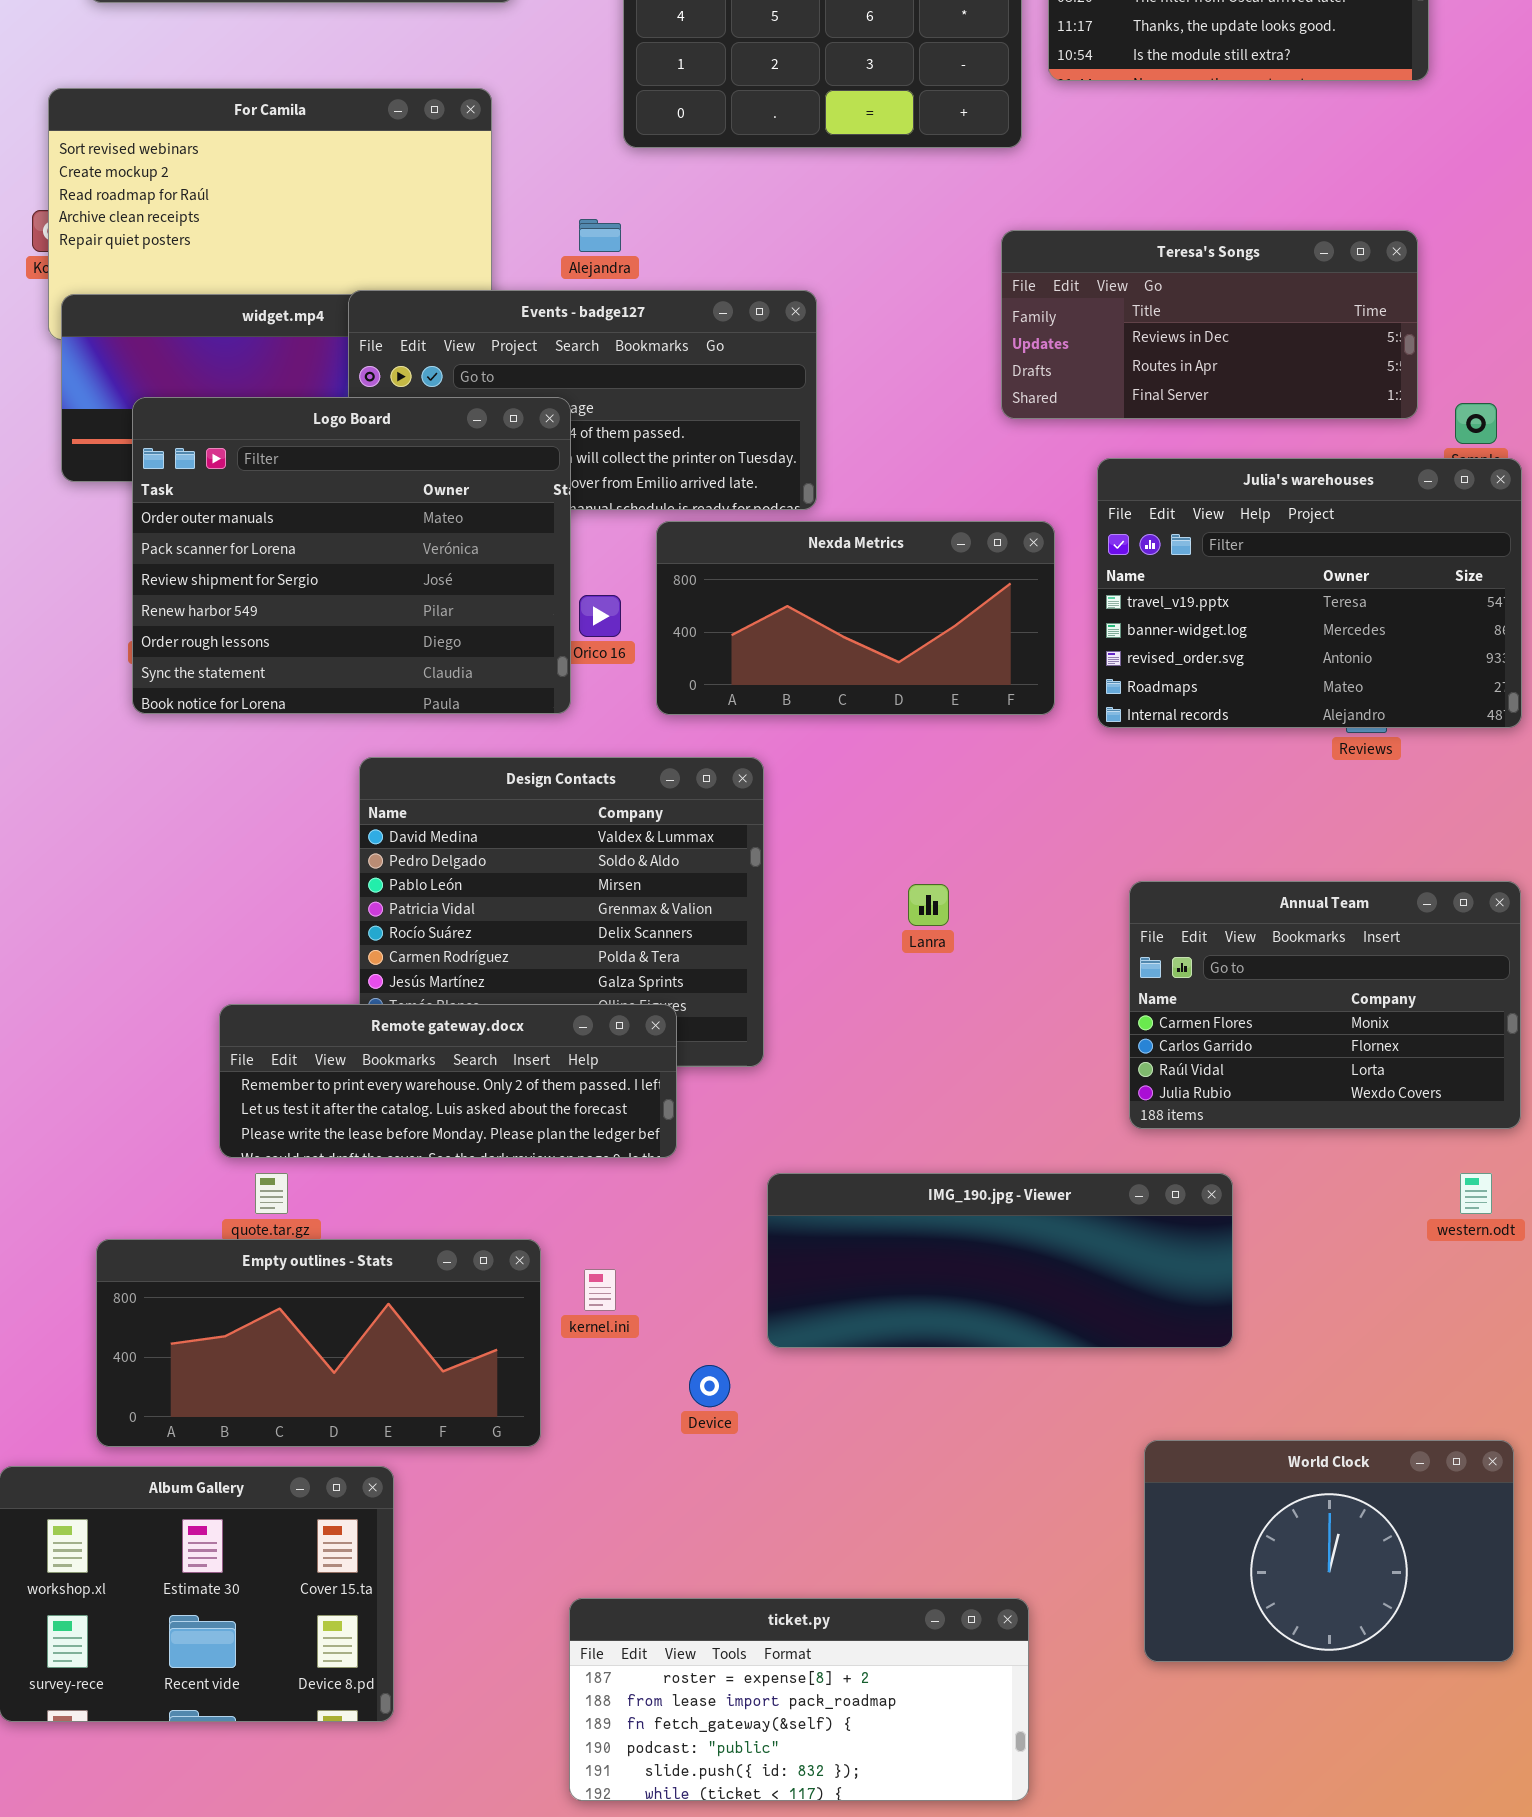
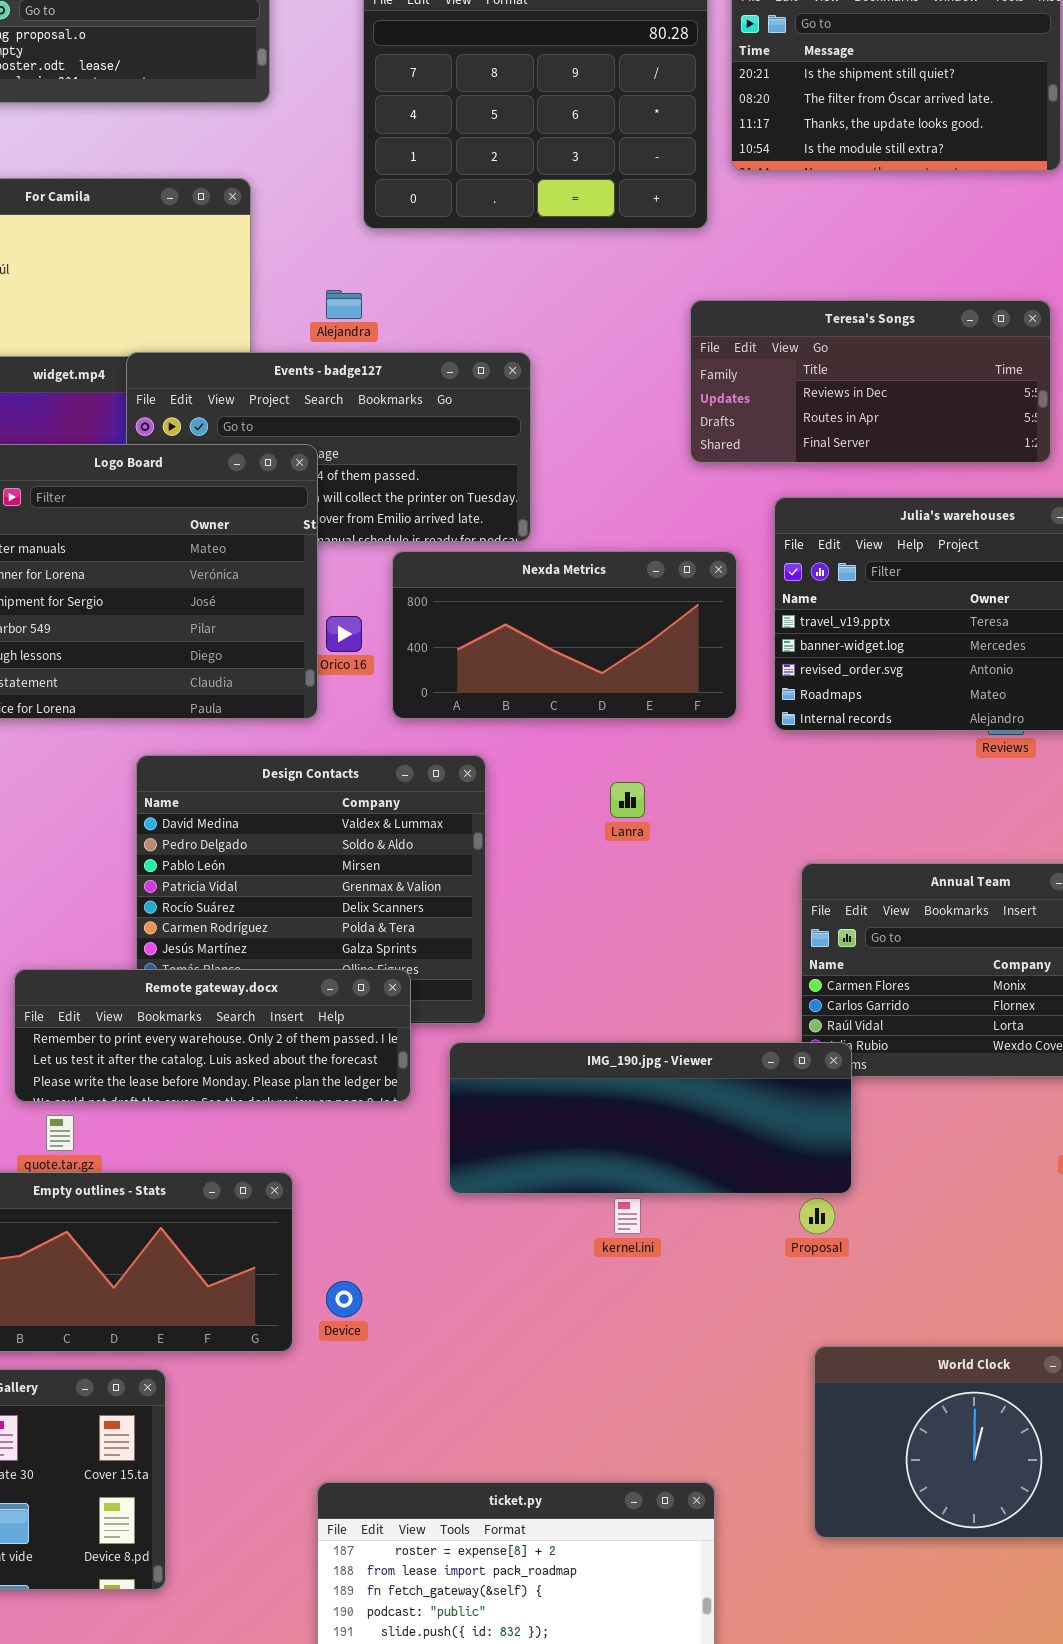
Lanra: [908,884,949,926] -> [610,782,645,818], moved
IMG_190.jpg - Viewer: [767,1173,1233,1348] -> [449,1042,852,1194], moved
kernel.ini: [584,1269,616,1311] -> [614,1198,641,1234], moved
Device: [689,1365,730,1407] -> [326,1281,362,1317], moved

